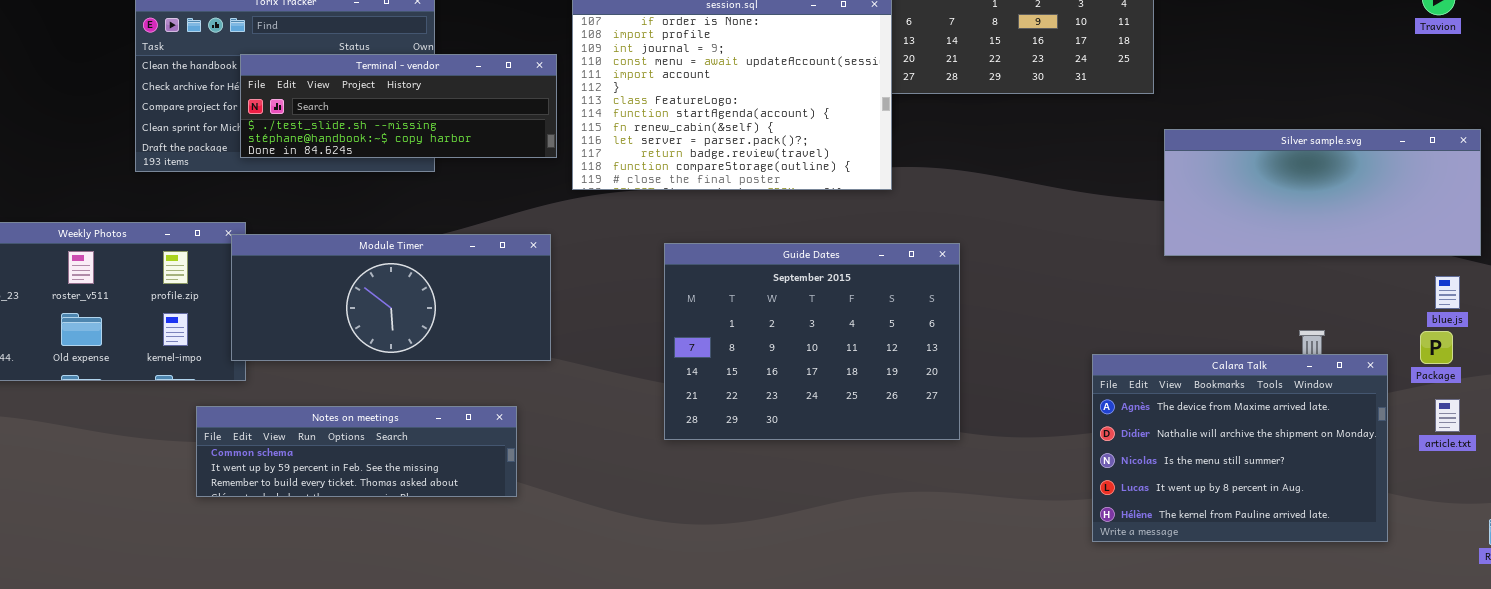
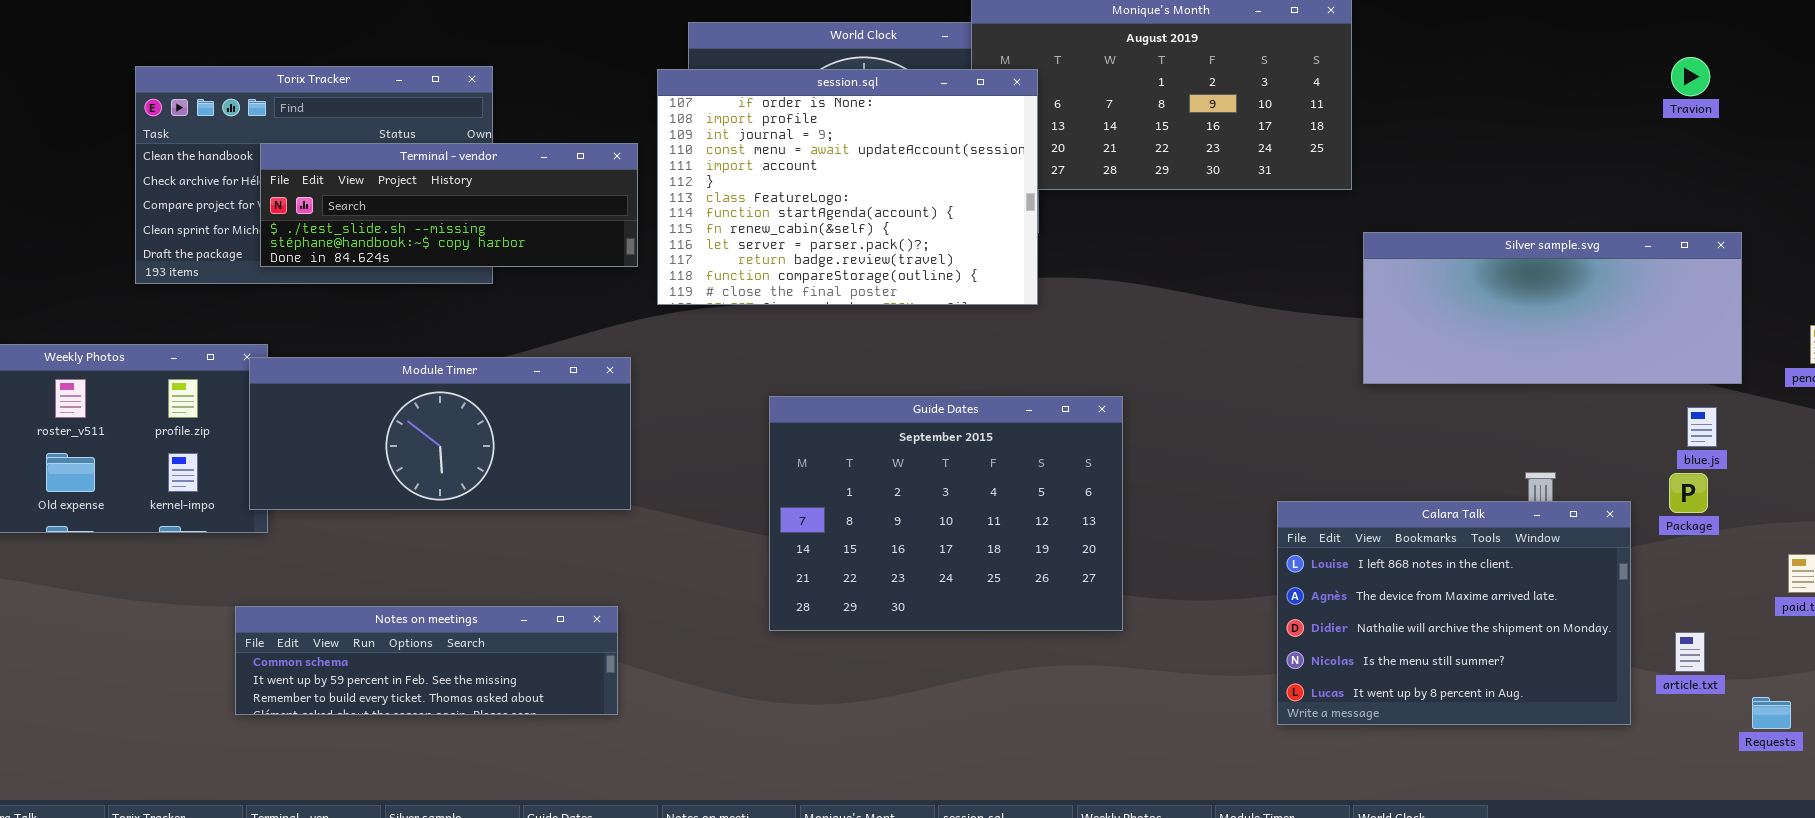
Guide Dates: [664,243,960,440] -> [769,396,1123,631], moved
Calara Talk: [1092,354,1388,542] -> [1277,501,1631,725], scrolled up 1 row
article.txt: [1435,399,1460,432] -> [1675,632,1705,672], moved
Notes on meetings: [196,406,517,497] -> [235,606,618,715], moved

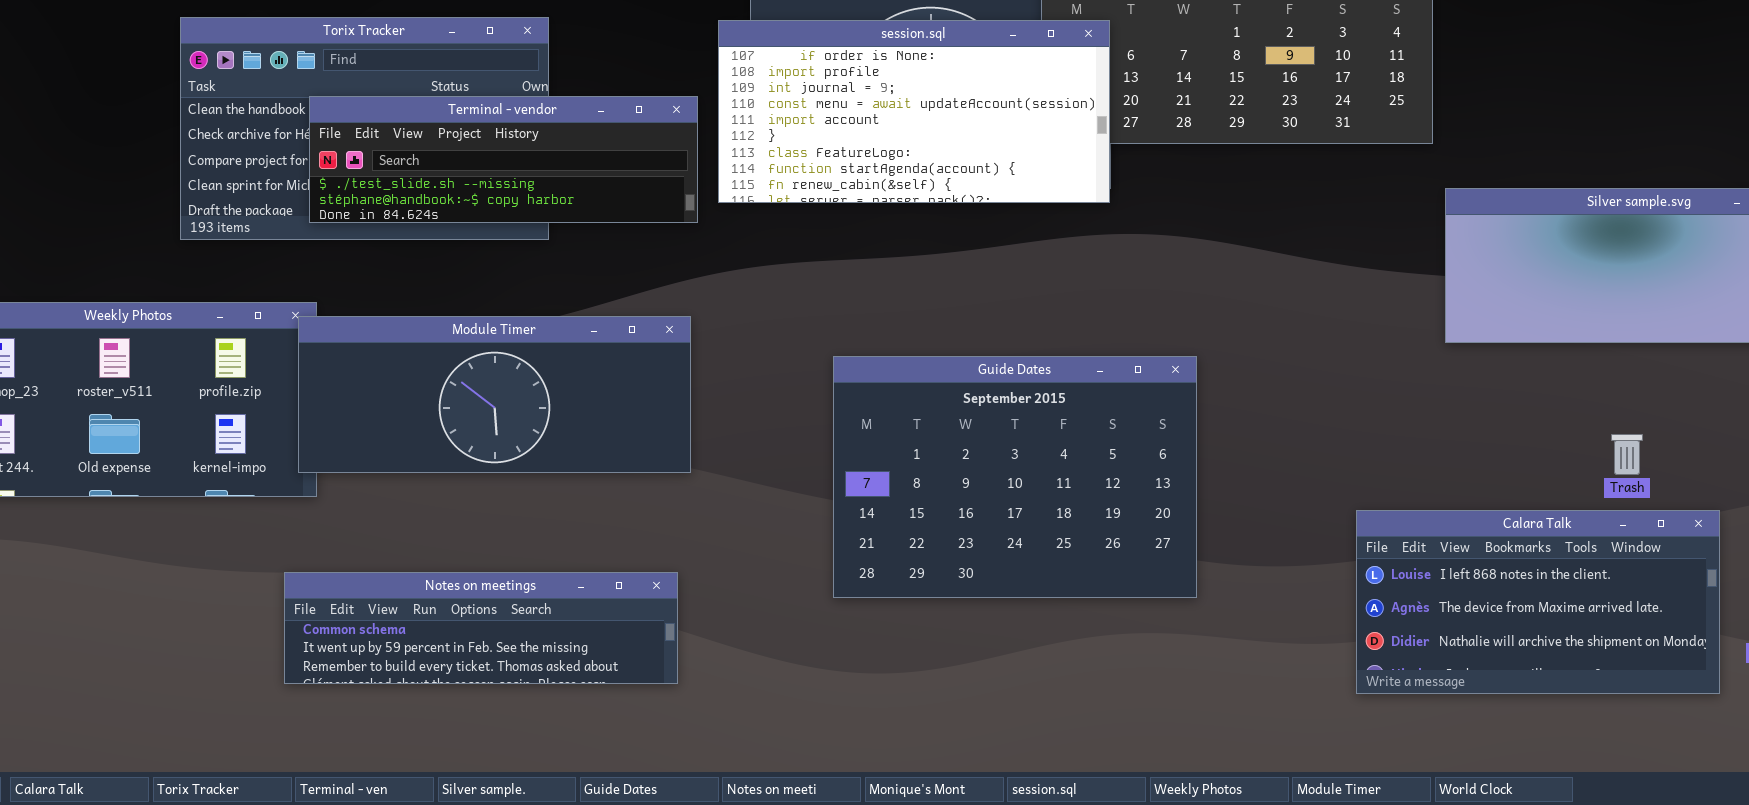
session.sql: [657,69,1038,305] -> [718,20,1110,203], resized
Calara Talk: [1277,501,1631,725] -> [1356,510,1720,694], resized

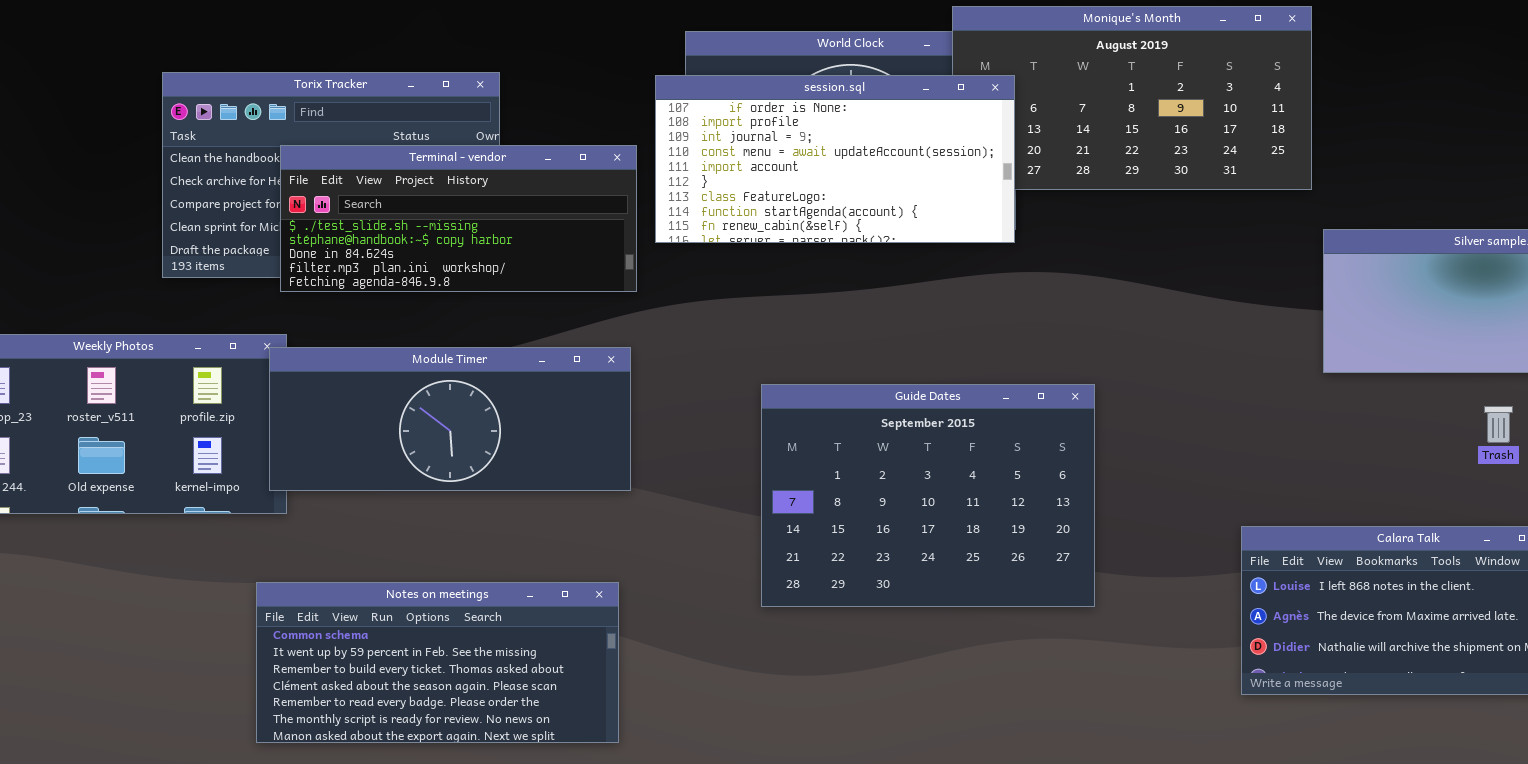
Terminal - vendor: [309,96,698,223] -> [280,145,637,292], resized
Trash: [1611,434,1643,475] -> [1484,406,1513,443], moved
Notes on meetings: [284,572,678,684] -> [256,582,619,743], resized

